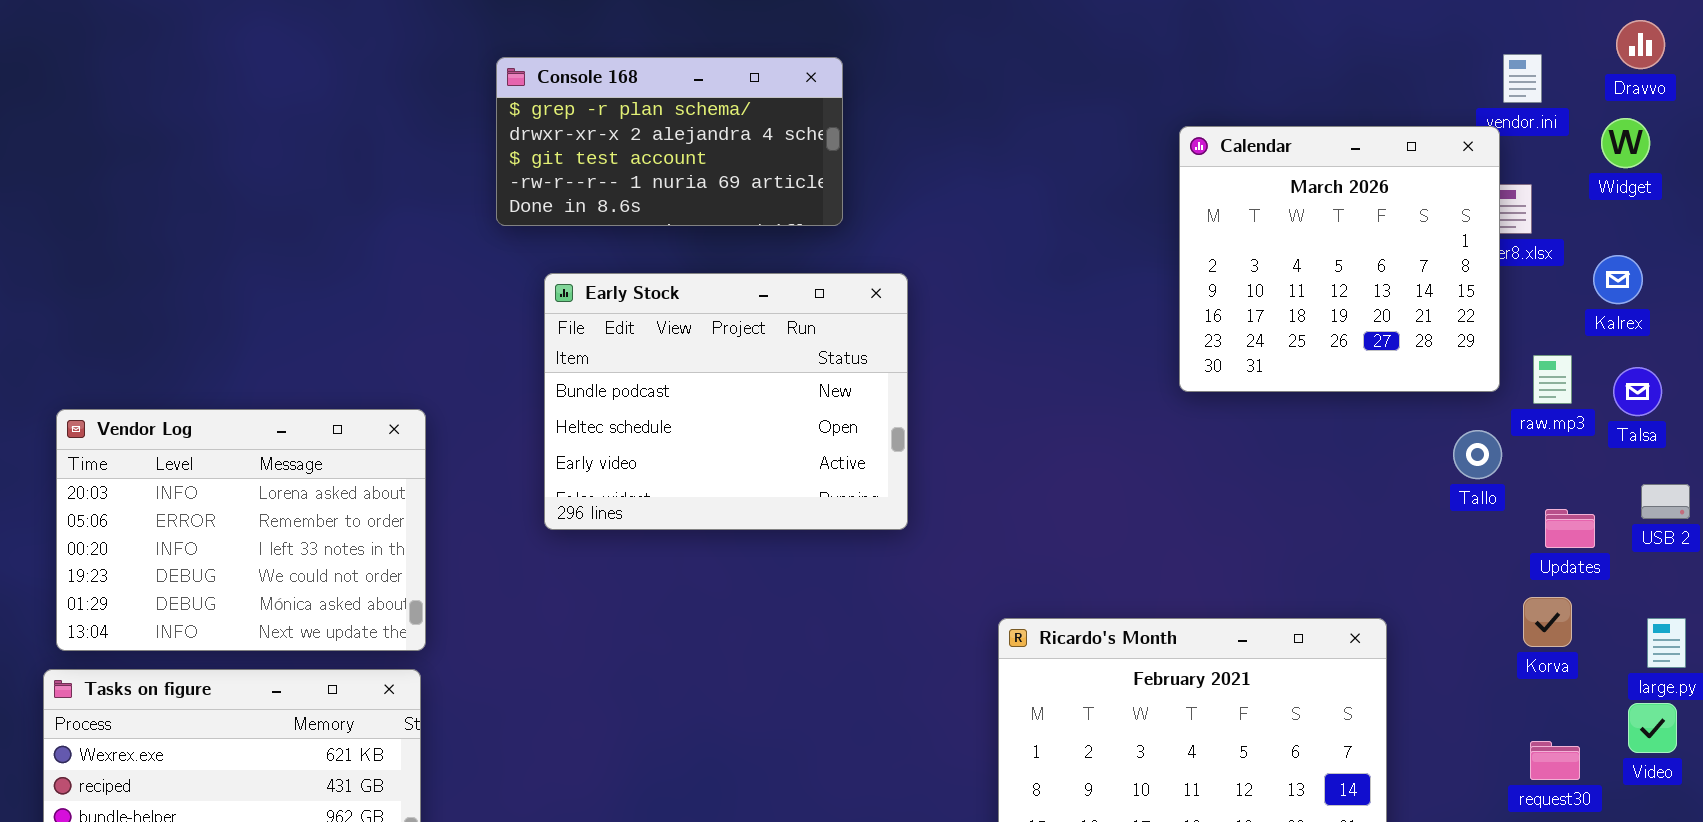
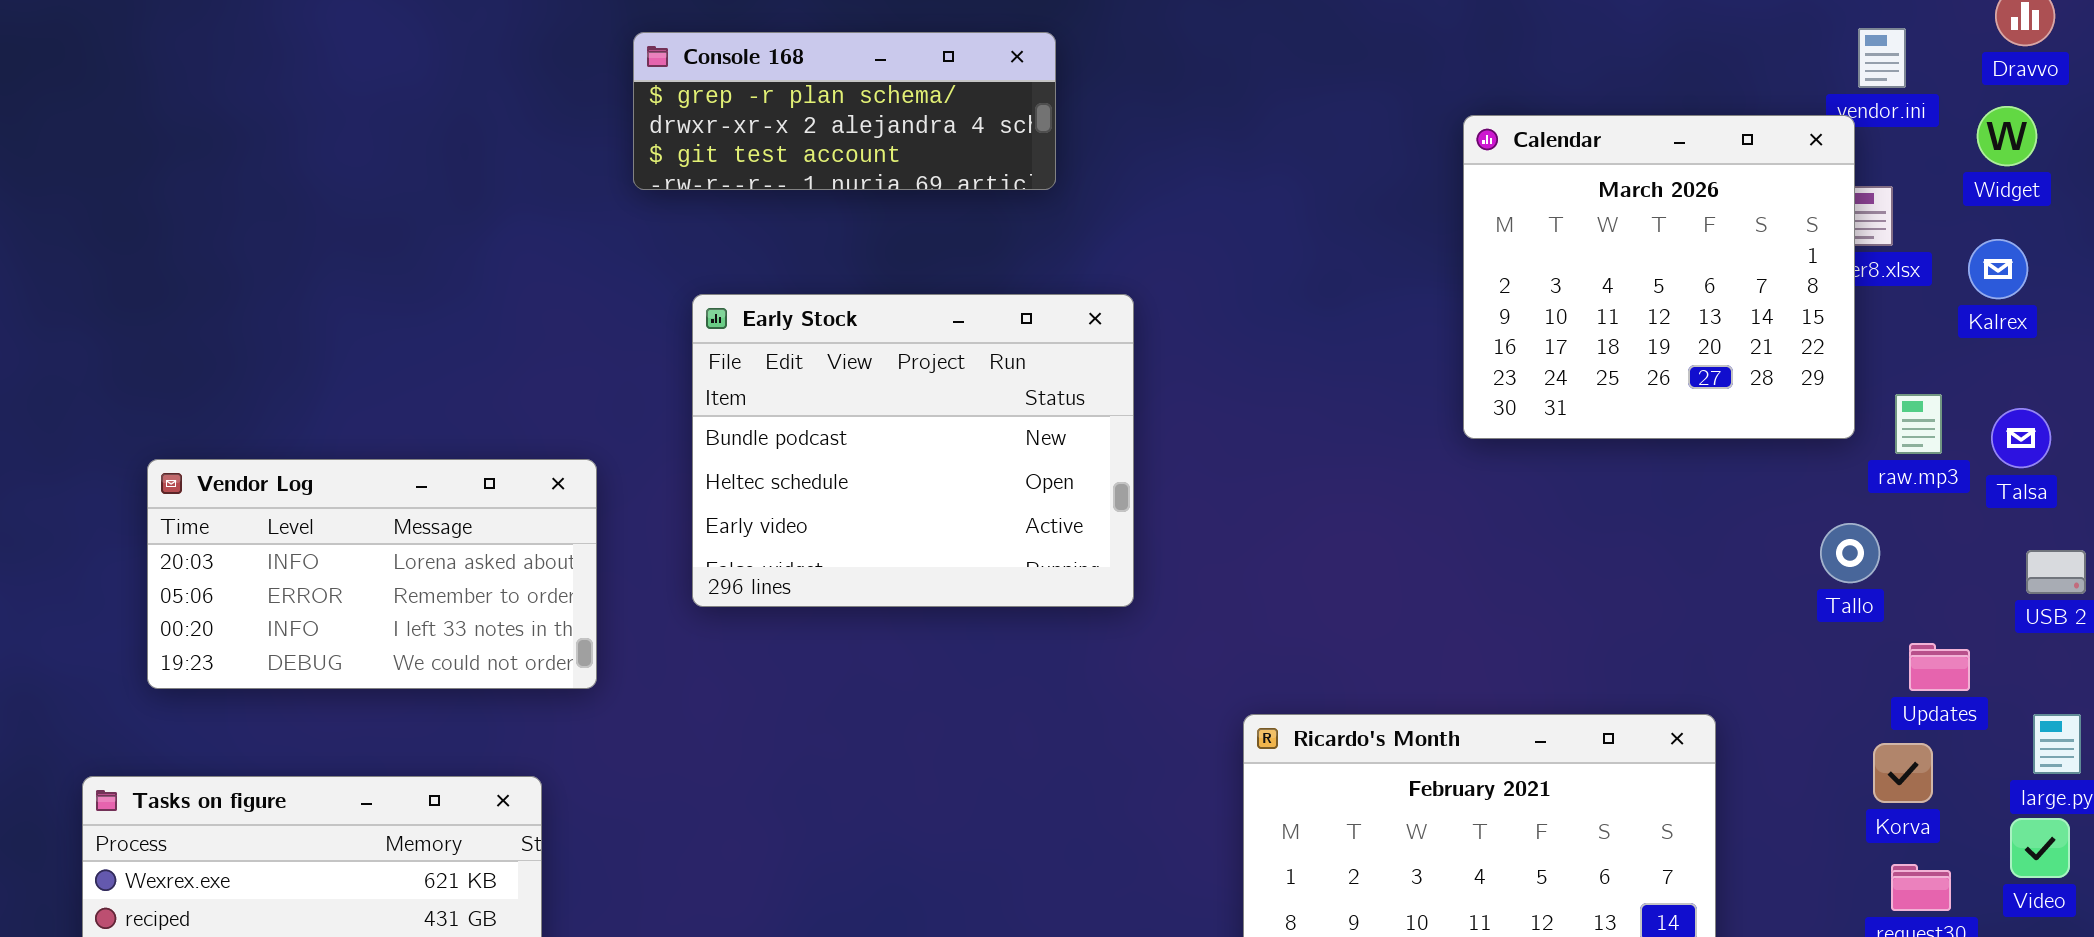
Console 168: [496,57,843,226] -> [633,32,1056,190], resized
Kalrex: [1593,255,1643,304] -> [1968,239,2028,299], moved
Vendor Log: [56,409,426,651] -> [147,459,597,689], moved, resized
Tallo: [1453,430,1502,479] -> [1820,523,1880,583], moved
Updates: [1545,509,1595,548] -> [1909,643,1970,691], moved
Korva: [1523,597,1572,647] -> [1873,743,1933,803], moved

